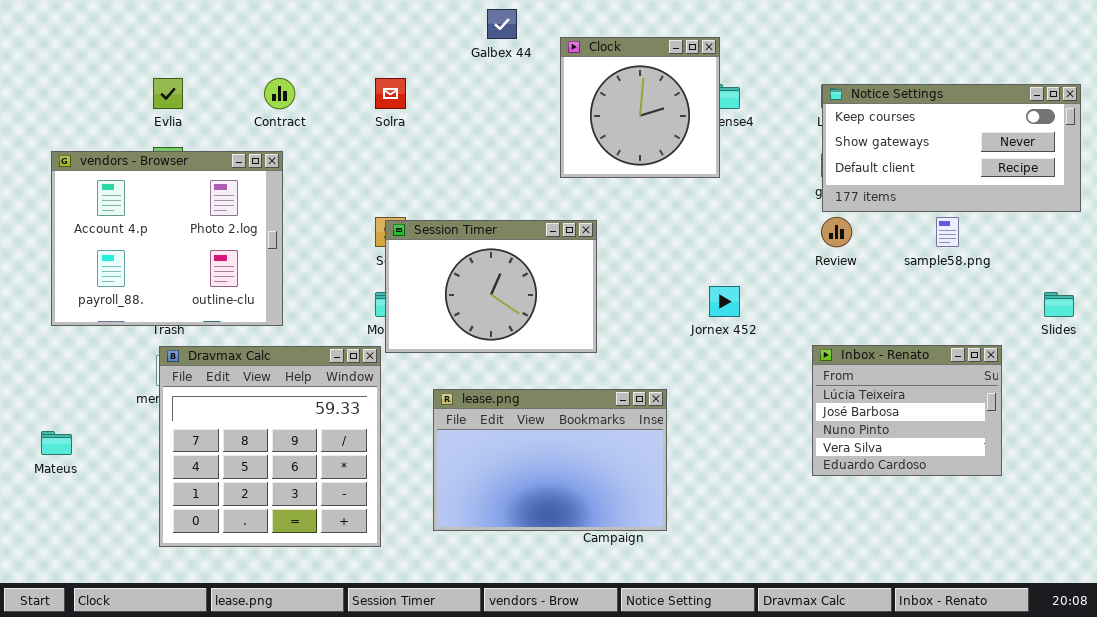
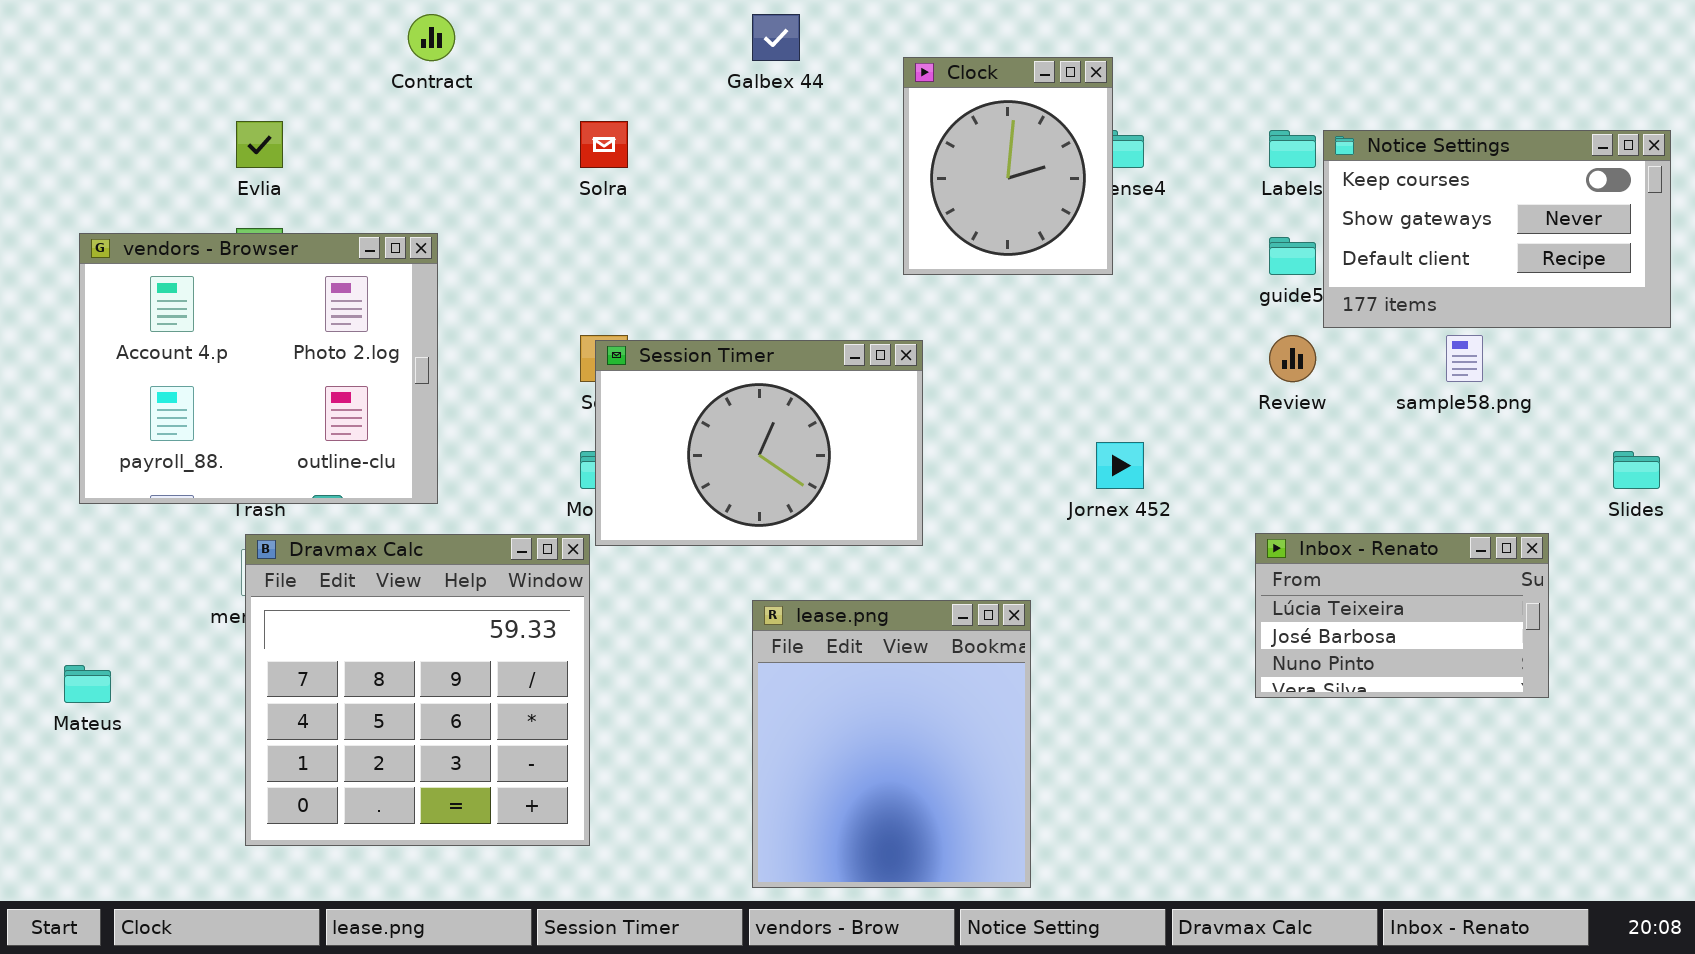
Clock: [560,37,720,178] -> [903,57,1113,275], resized
Contract: [264,78,295,109] -> [408,14,455,61], moved
Notice Settings: [822,84,1081,212] -> [1323,130,1671,328], resized
Inbox - Renato: [812,345,1002,476] -> [1255,533,1549,698], resized
lease.png: [433,389,667,531] -> [752,600,1031,888], resized

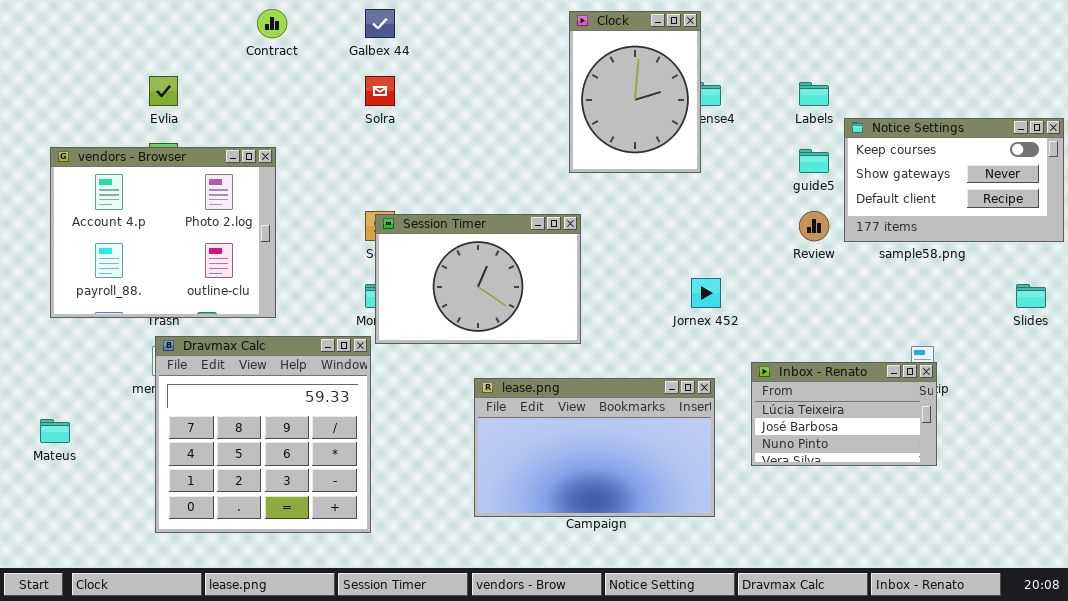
Galbex 44: [752,14,800,61] -> [365,9,395,38], moved
Clock: [903,57,1113,275] -> [569,11,701,173], resized
Notice Settings: [1323,130,1671,328] -> [844,118,1064,242], moved
Inbox - Renato: [1255,533,1549,698] -> [751,362,937,466], moved
lease.png: [752,600,1031,888] -> [474,378,715,517], resized

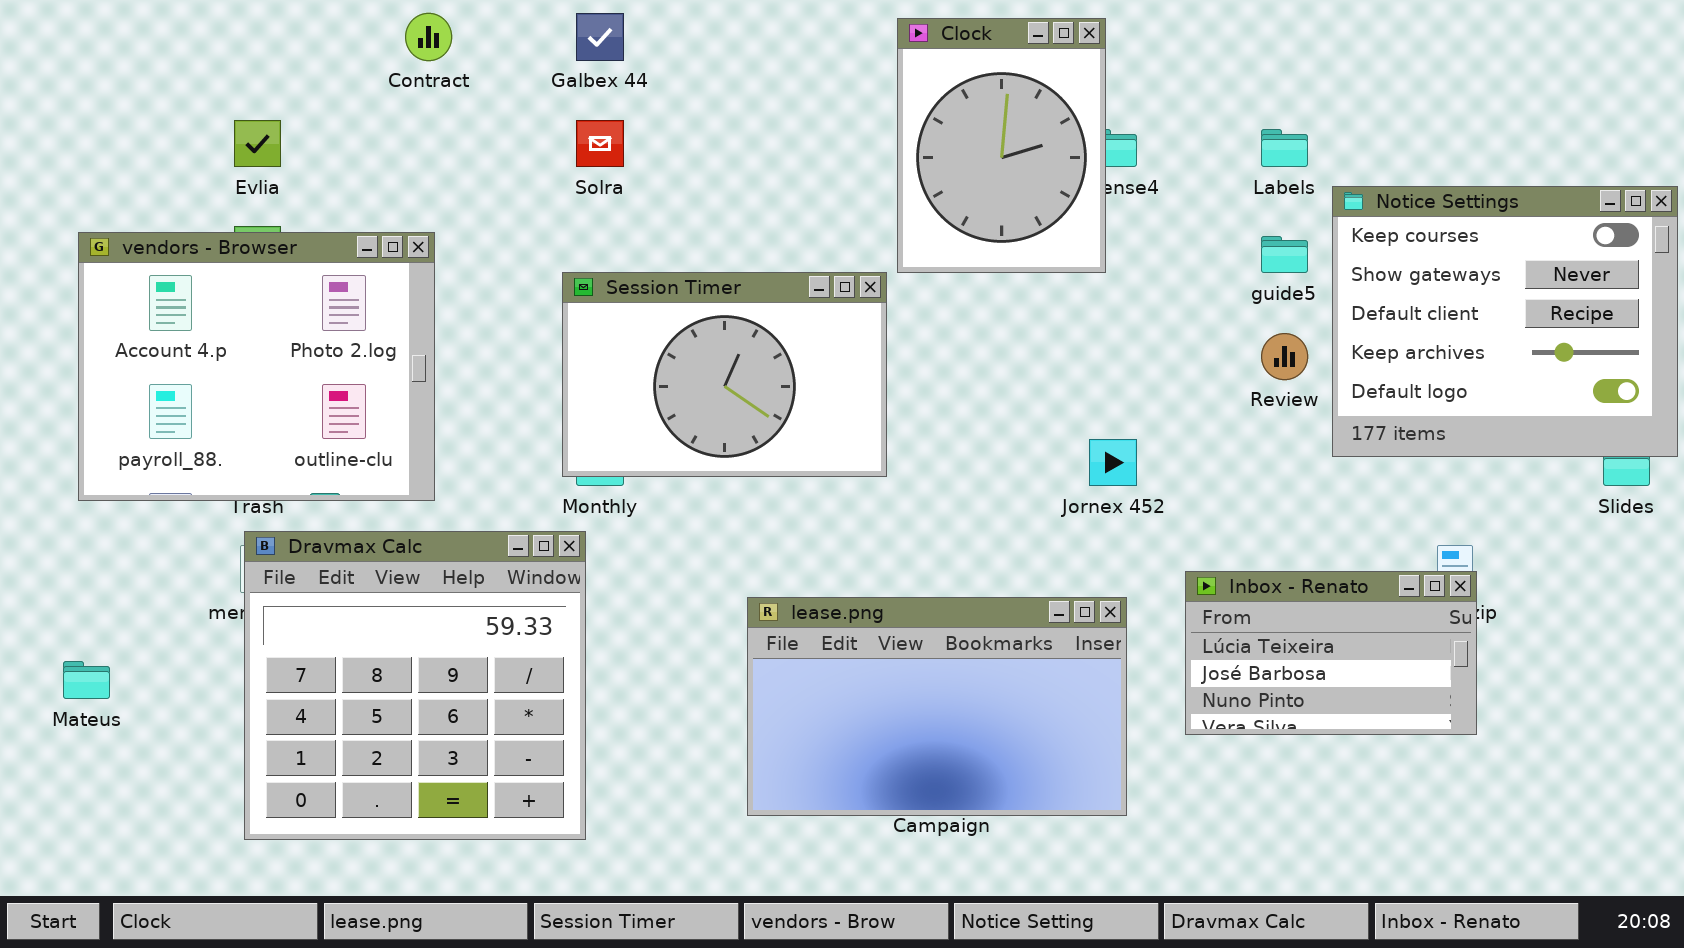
Notice Settings: [844,118,1064,242] -> [1332,186,1678,457], resized
Session Timer: [375,214,581,344] -> [562,272,887,477], moved

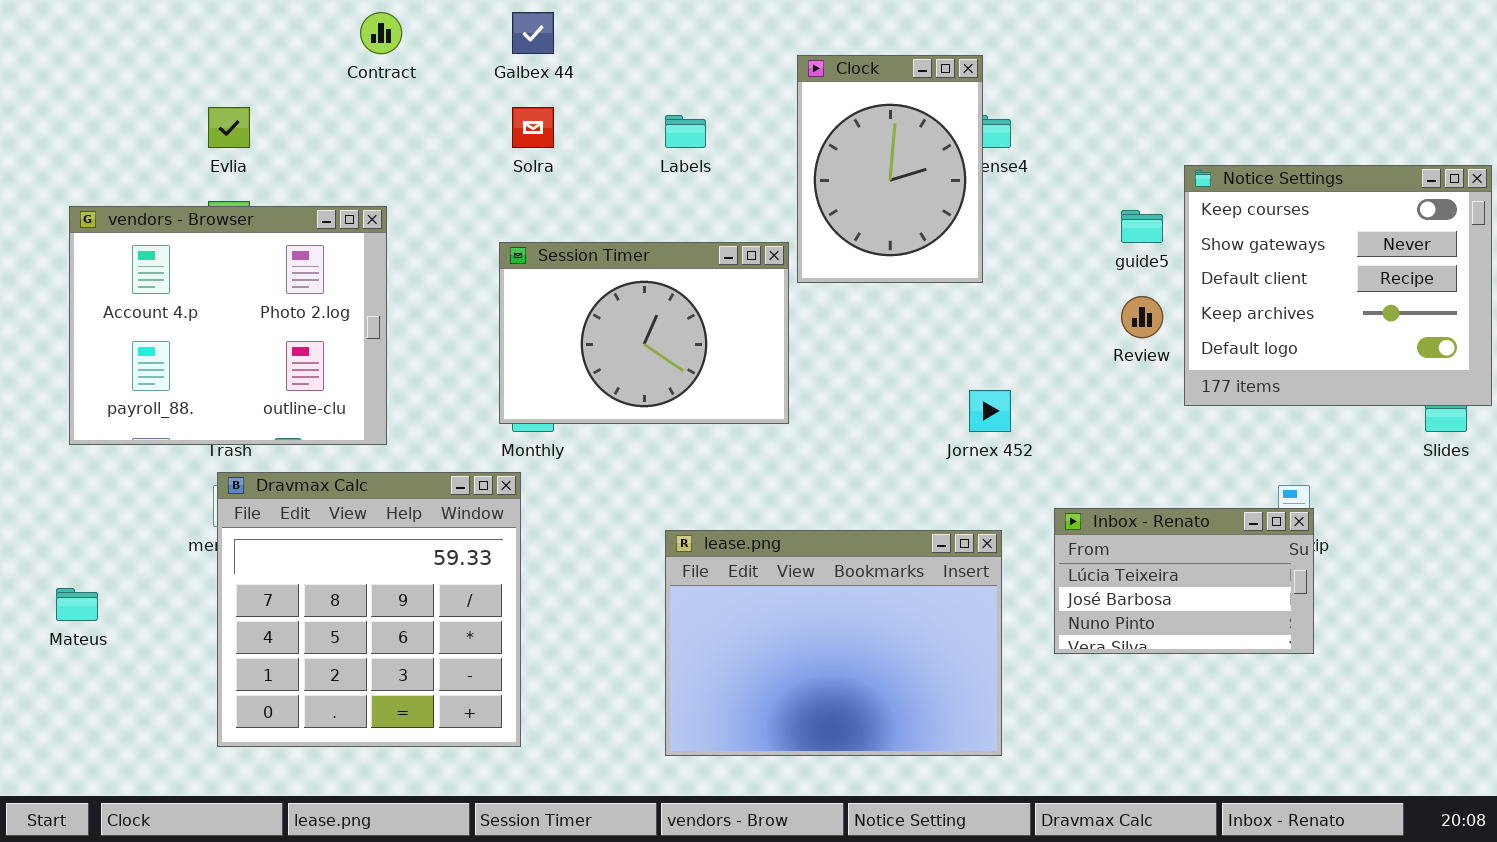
Clock: [897,18,1106,273] -> [797,55,983,283], moved
Labels: [1261,129,1308,167] -> [665,115,706,148], moved
lease.png: [747,597,1127,816] -> [665,530,1002,756], resized

